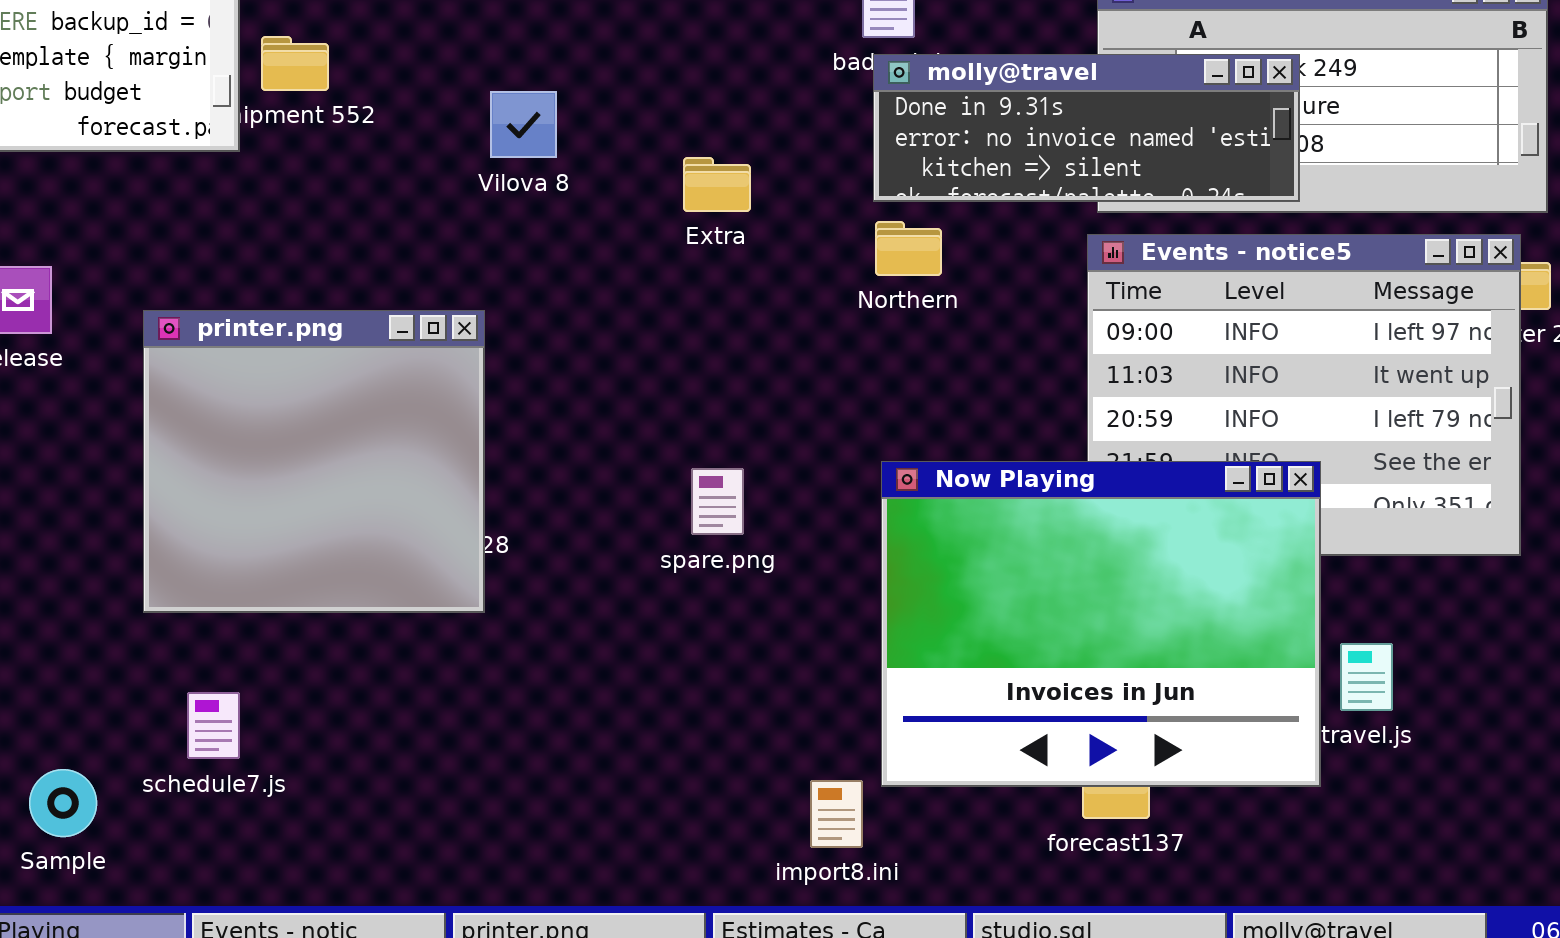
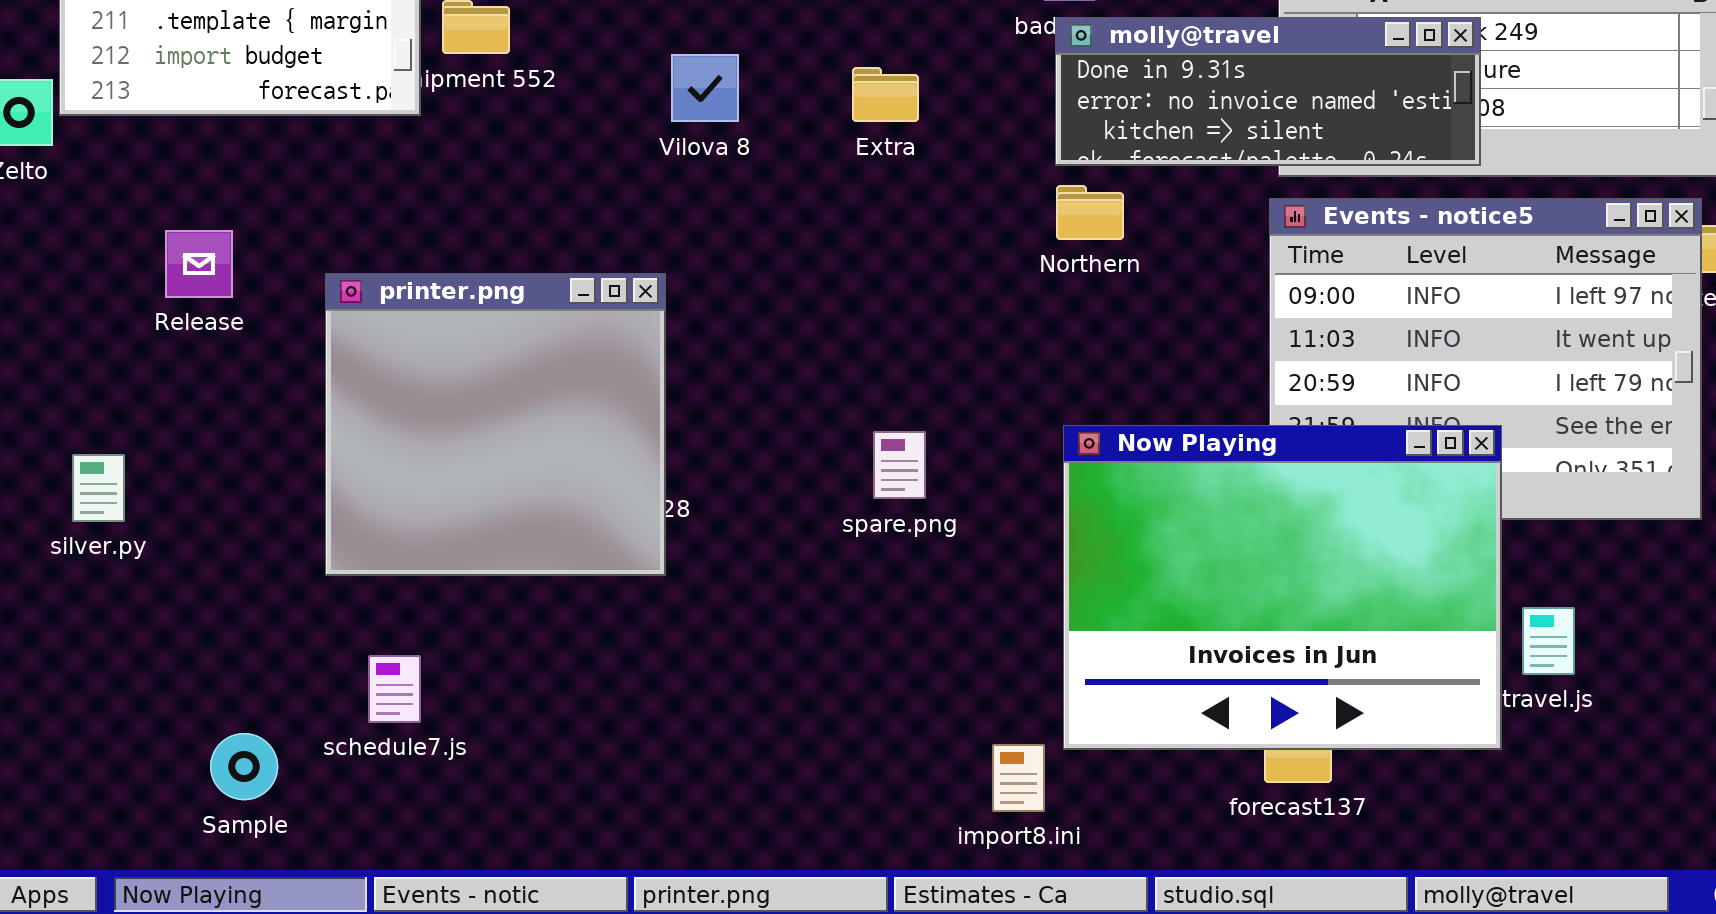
Extra: [683,157,751,212] -> [852,67,919,122], moved

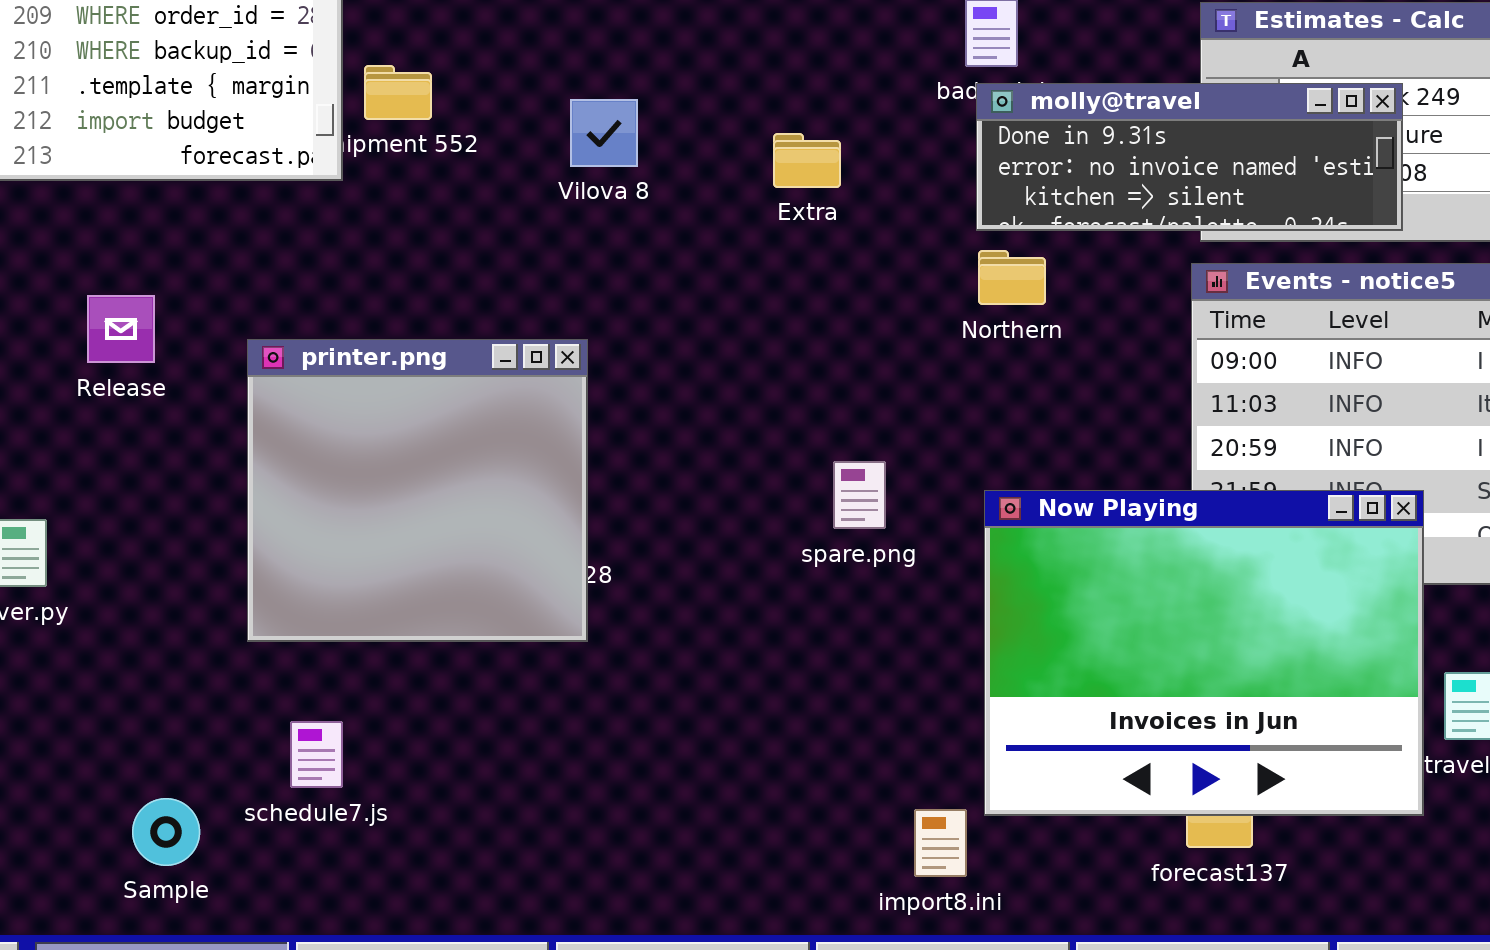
Vilova 8: [671,54,739,122] -> [570,99,638,167], moved
spare.png: [873,431,926,499] -> [833,461,886,529], moved

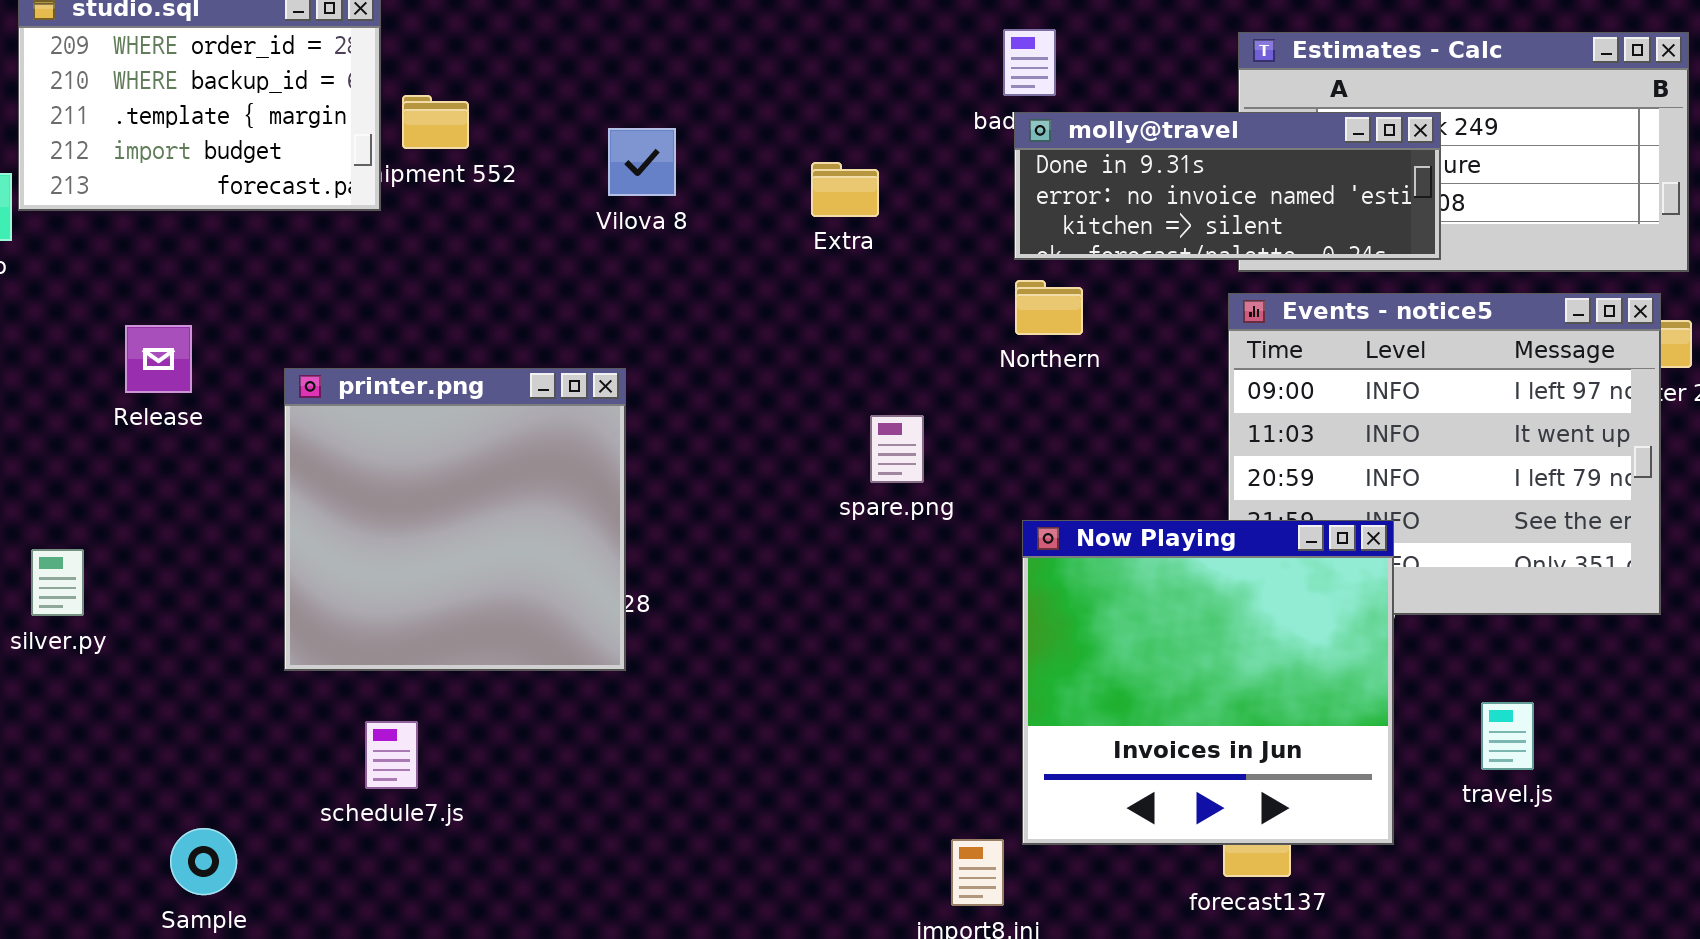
spare.png: [833,461,886,529] -> [870,415,924,483], moved
Now Playing: [984,490,1424,816] -> [1022,520,1394,845], resized
schedule7.js: [290,721,343,788] -> [365,721,418,789], moved

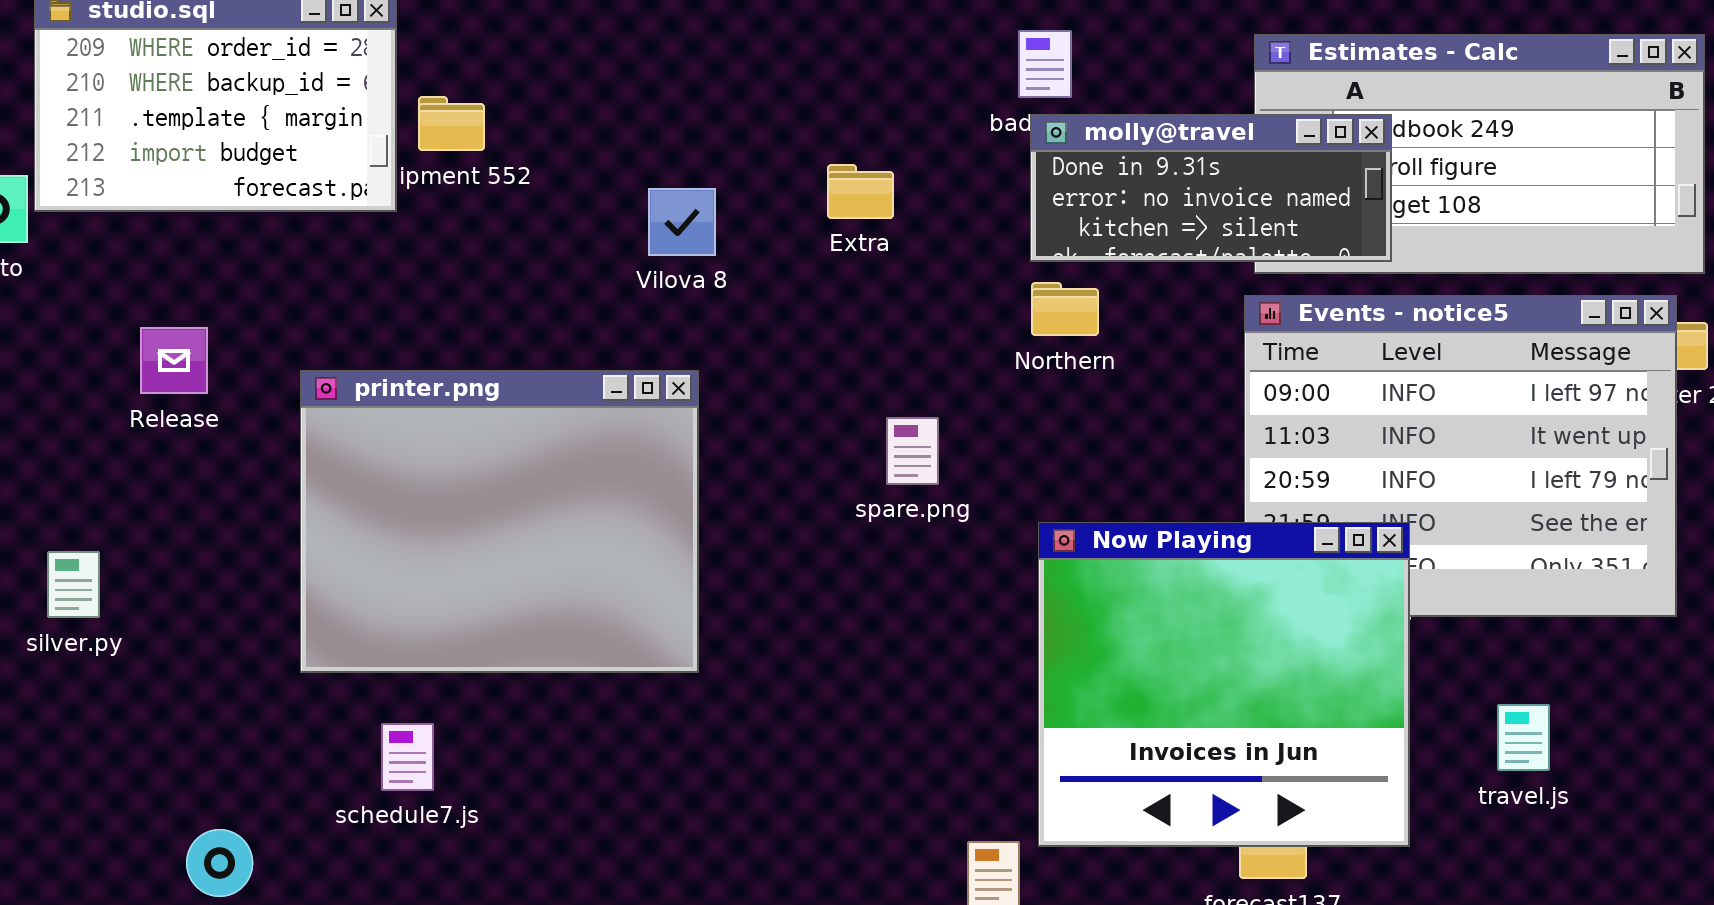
molly@travel: [1014,112,1441,260] -> [1030,114,1392,262], resized
Vilova 8: [608,128,676,196] -> [648,188,716,256], moved
printer.png: [284,368,626,671] -> [300,370,699,673], resized

